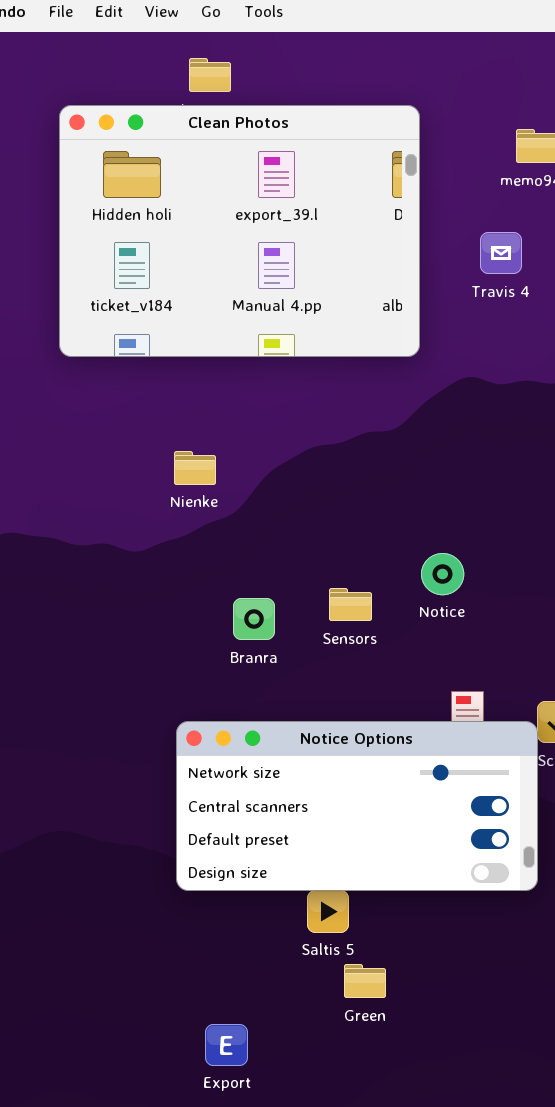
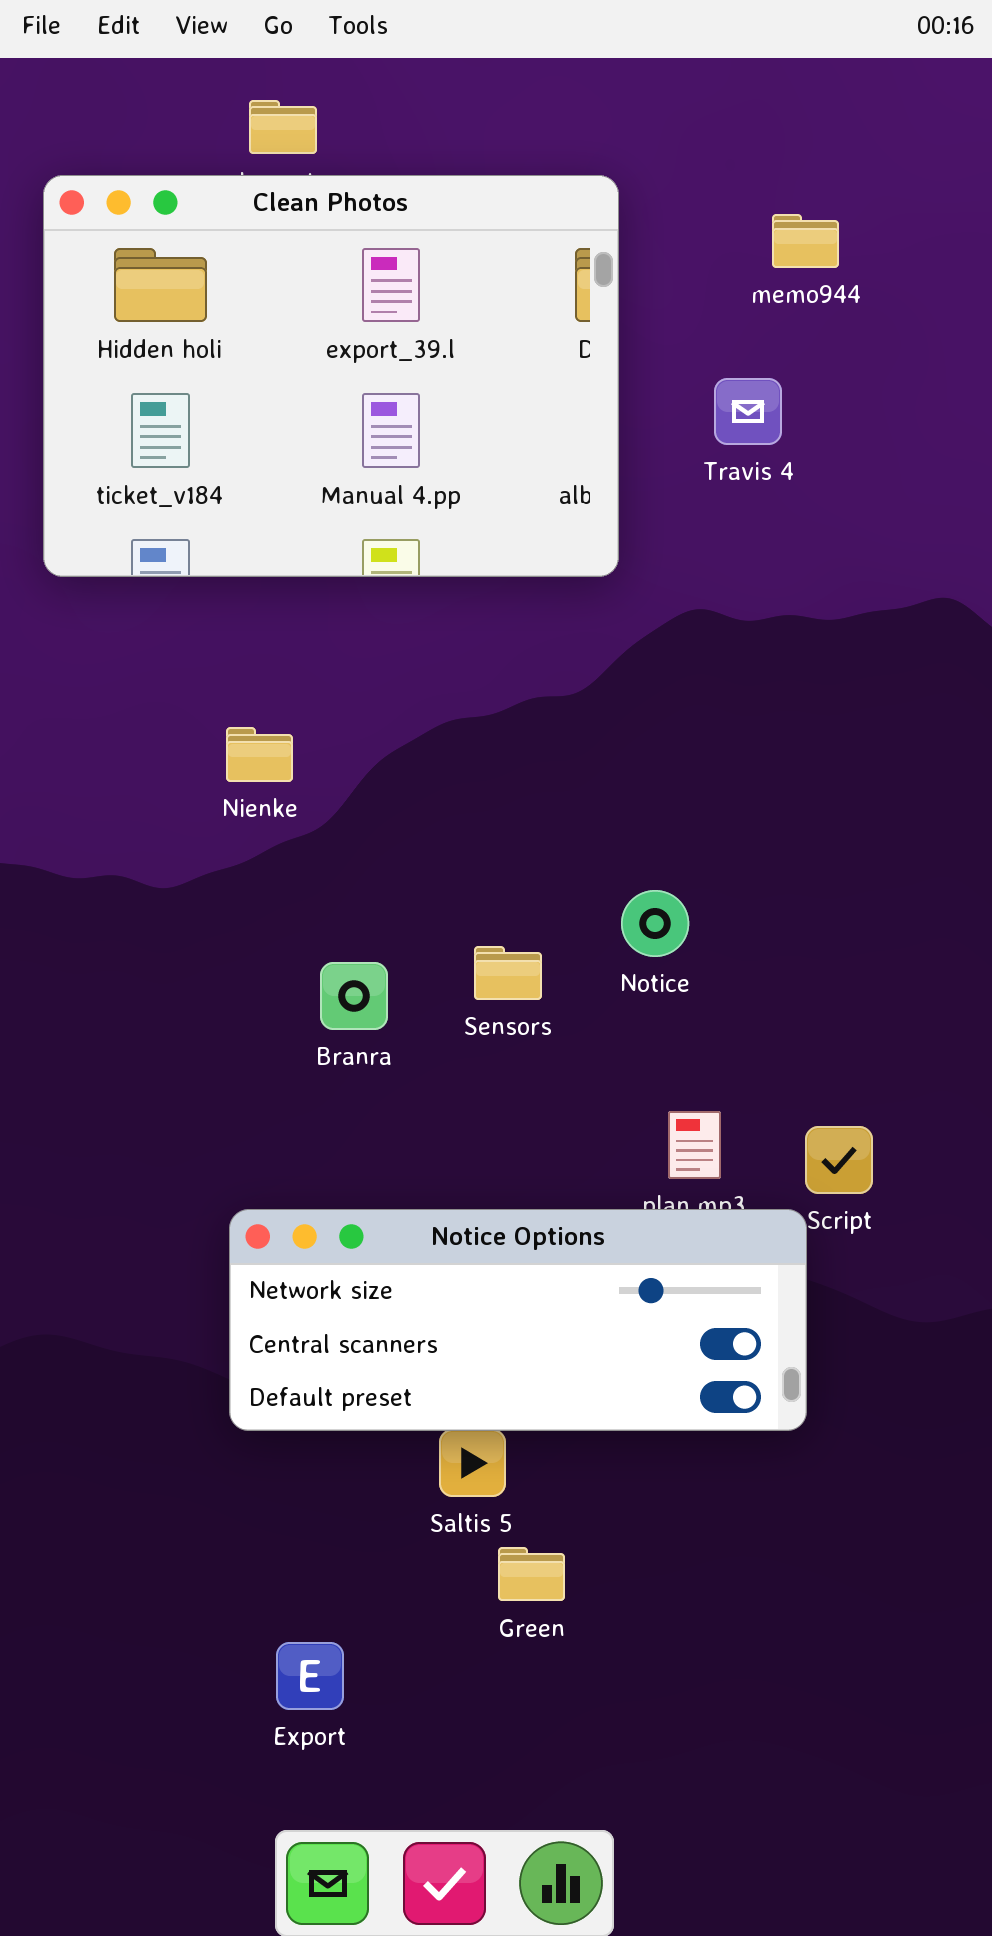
Notice Options: [176,721,538,891] -> [229,1209,807,1431], resized

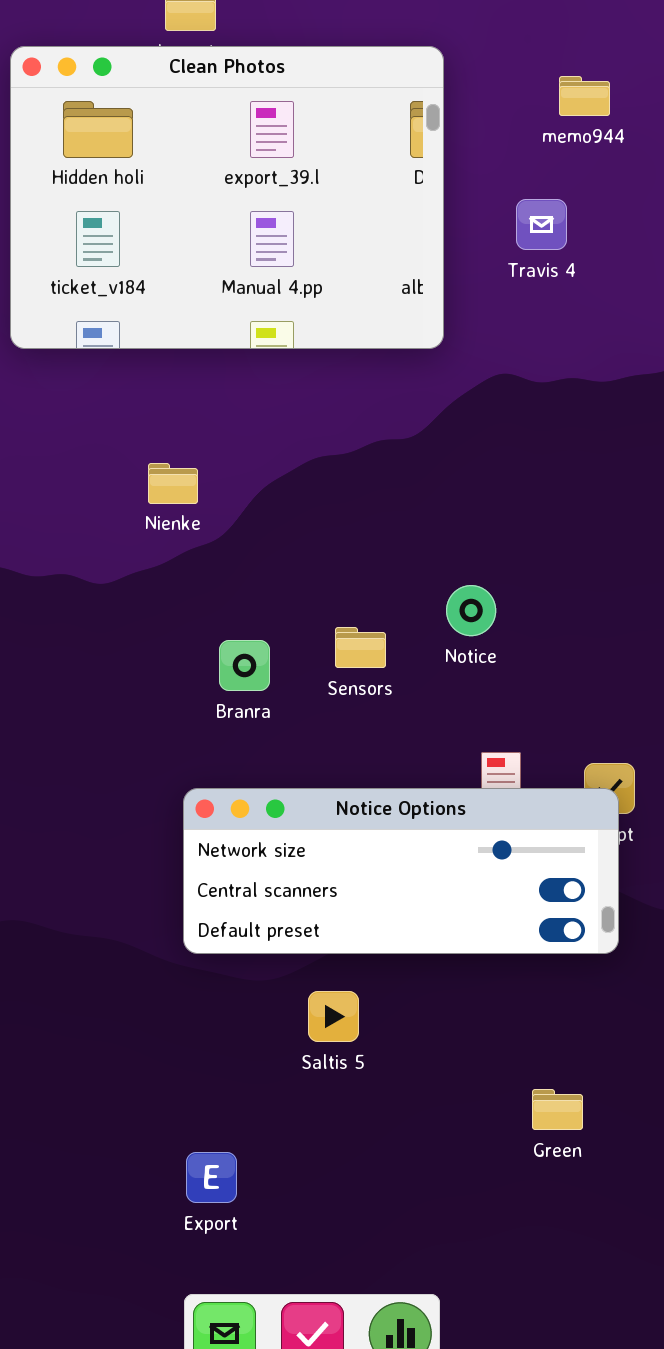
Notice Options: [229,1209,807,1431] -> [183,788,619,954], moved
Green: [498,1547,565,1601] -> [532,1089,583,1130], moved

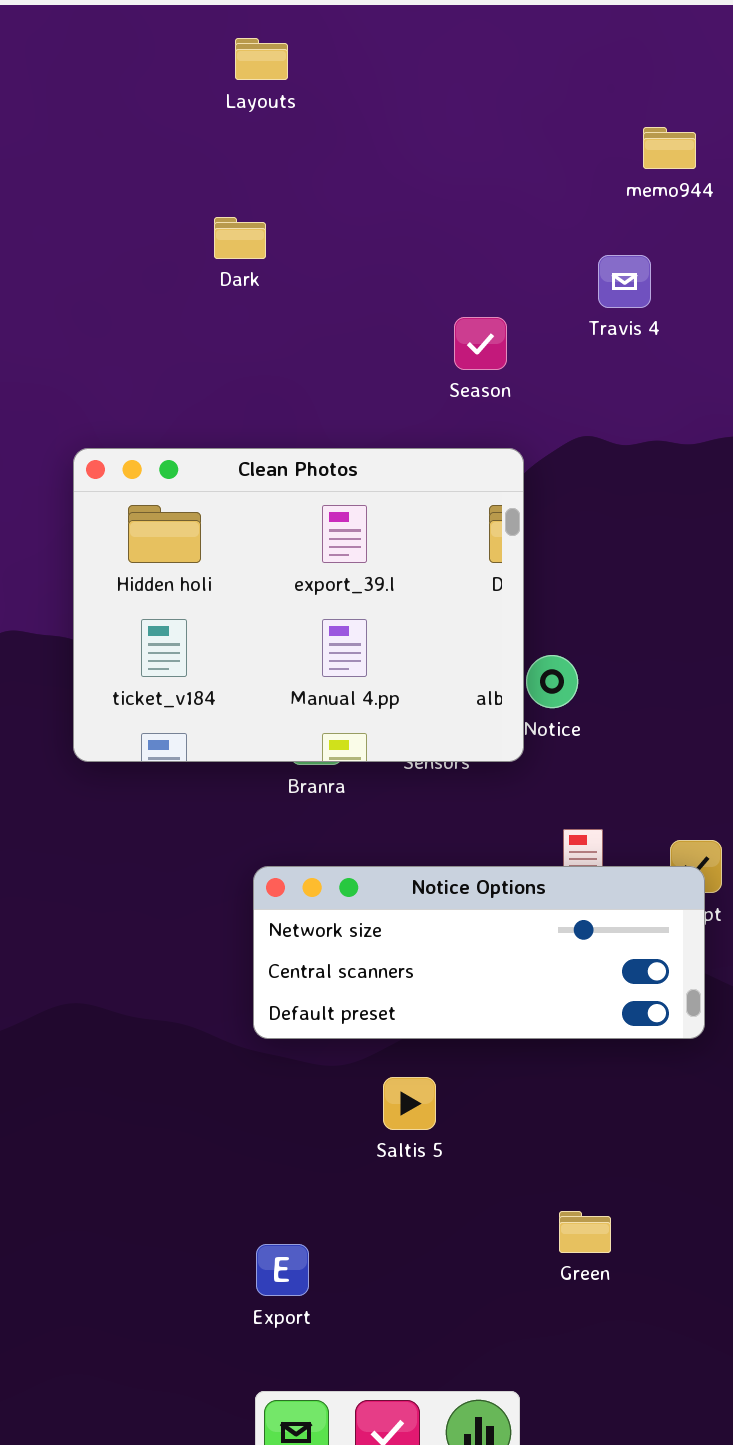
Clean Photos: [10,46,444,349] -> [73,448,524,762], moved
Green: [532,1089,583,1130] -> [559,1211,611,1253], moved

